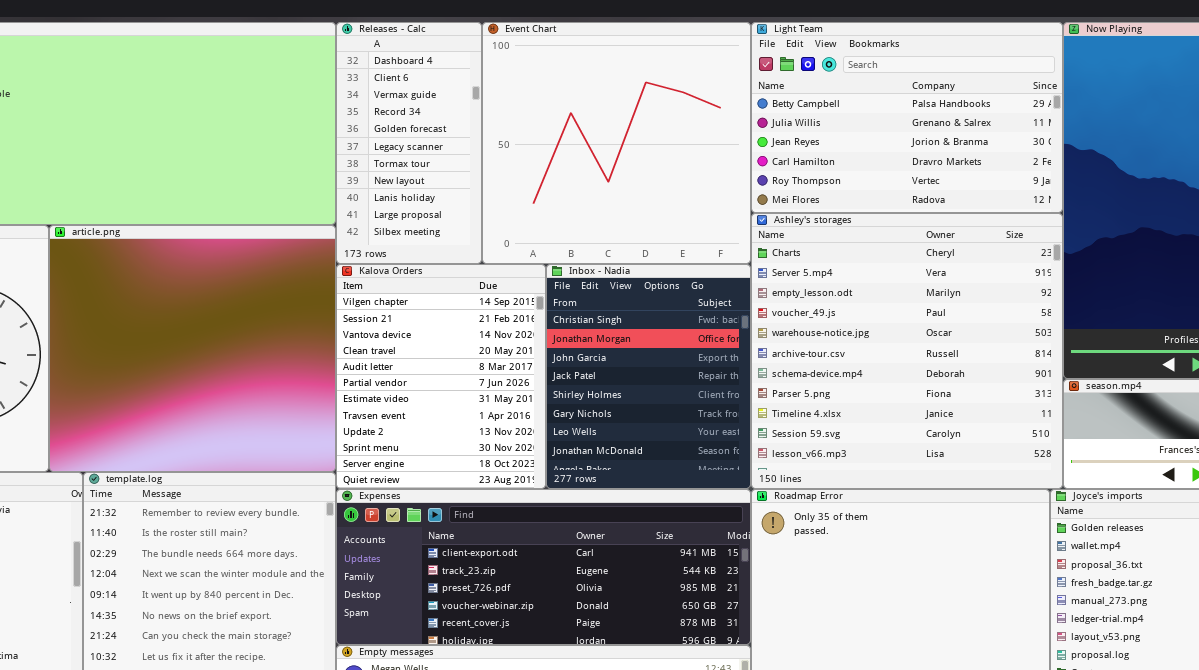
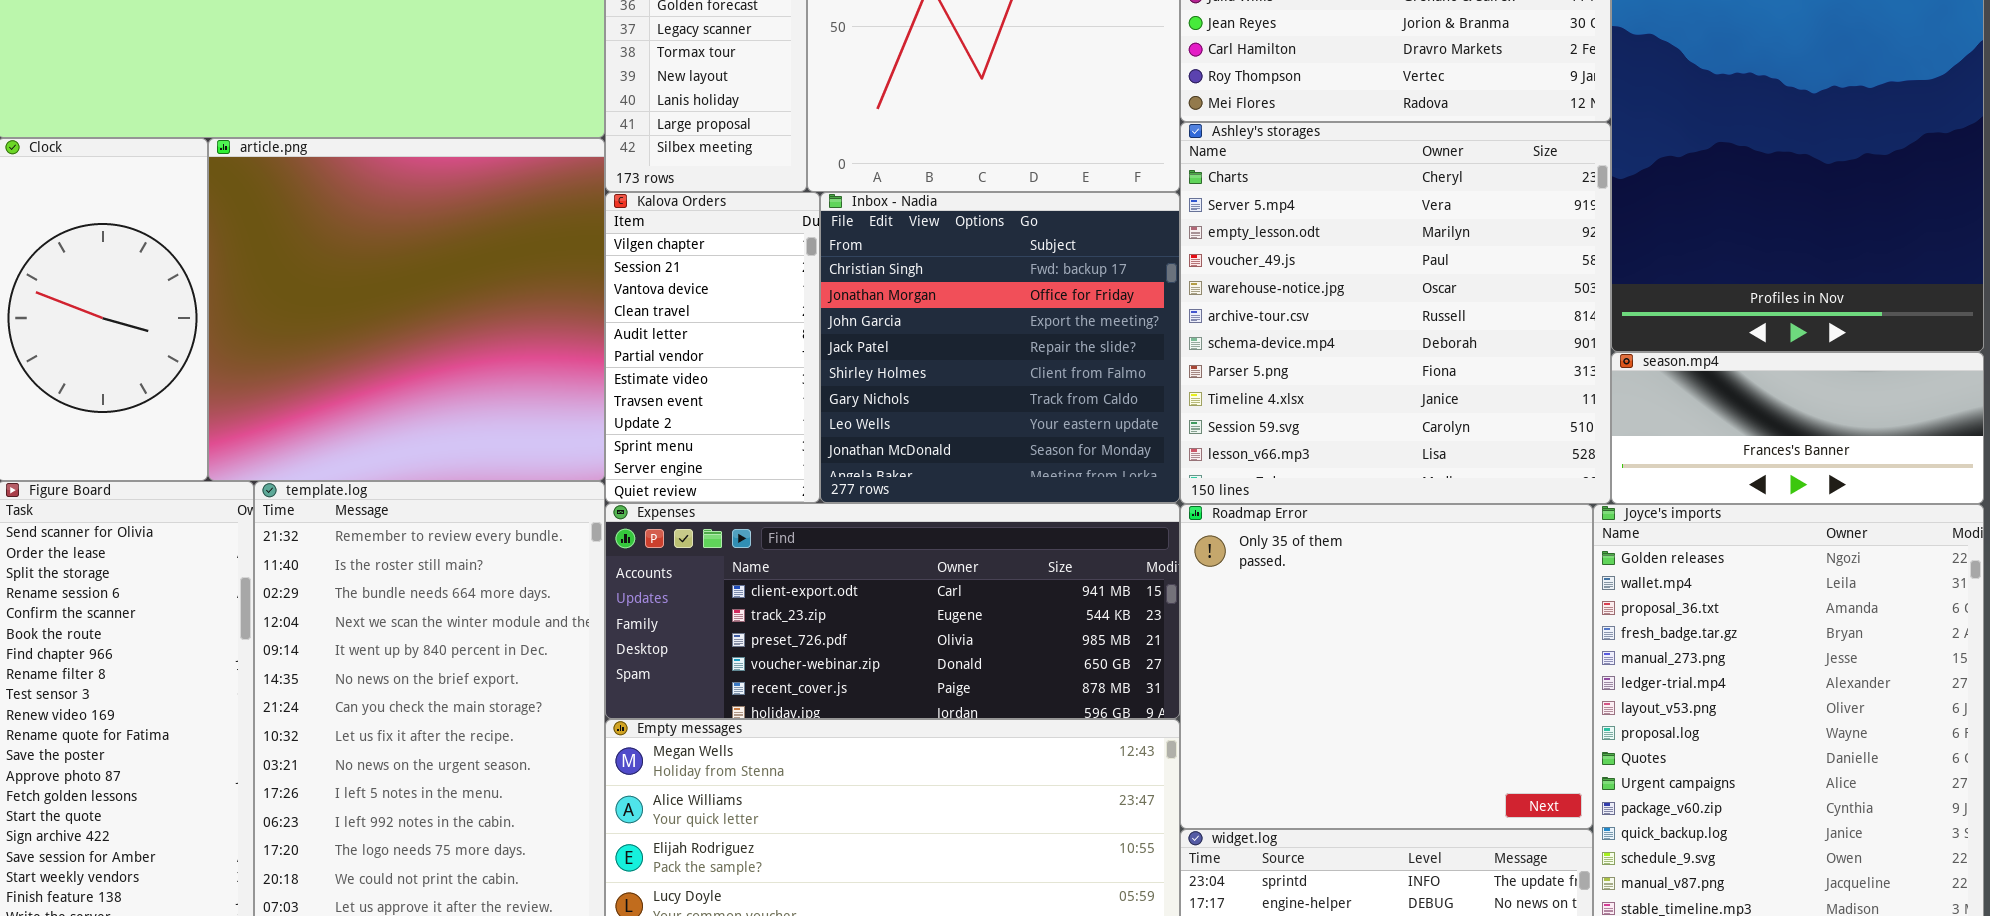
Kalova Orders: [336,264,546,489] -> [605,192,820,503], resized
Inbox - Nadia: [546,264,751,489] -> [820,192,1180,503], resized

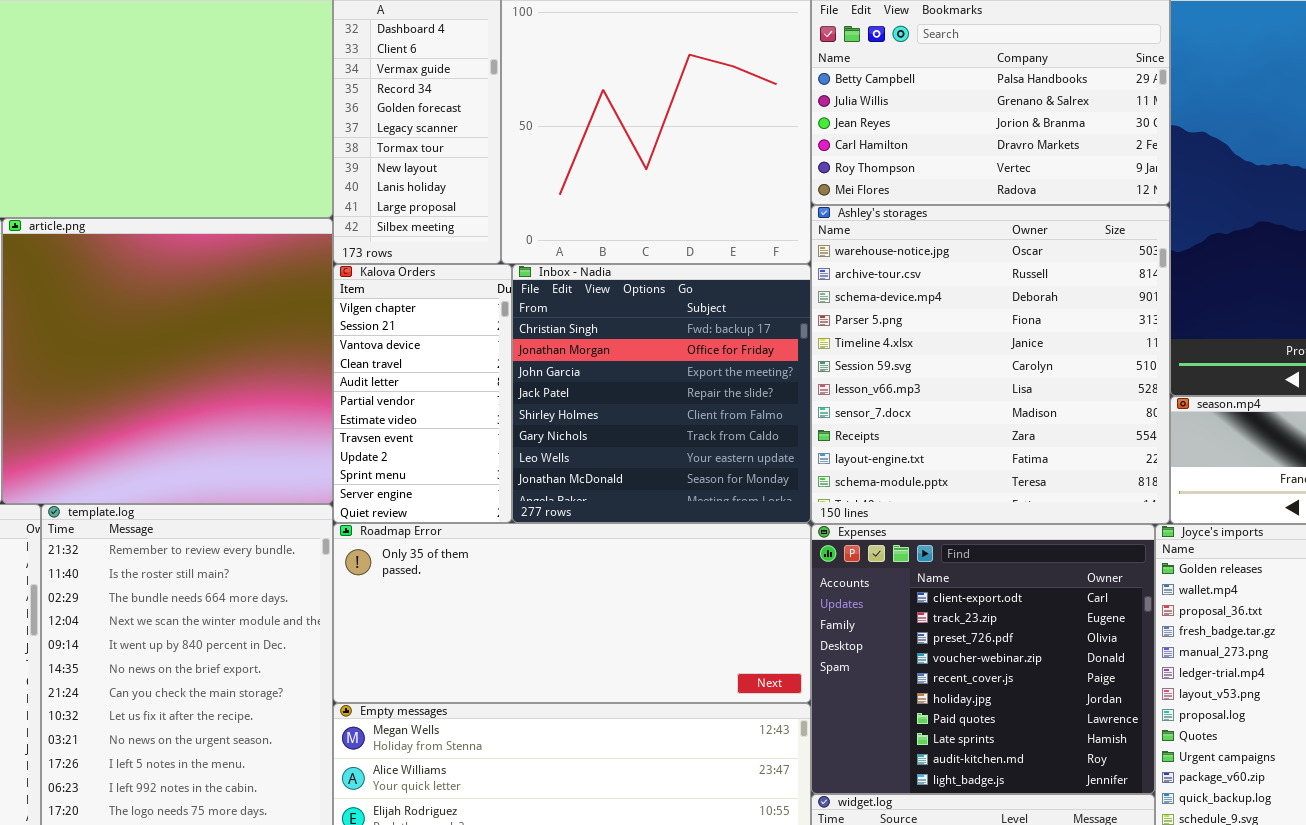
Ashley's storages: [1180,122,1611,504] -> [811,205,1170,524], scrolled down 4 rows
Expenses: [605,503,1180,719] -> [811,524,1155,794], moved, resized
Roadmap Error: [1180,504,1593,829] -> [333,523,811,703], moved, resized

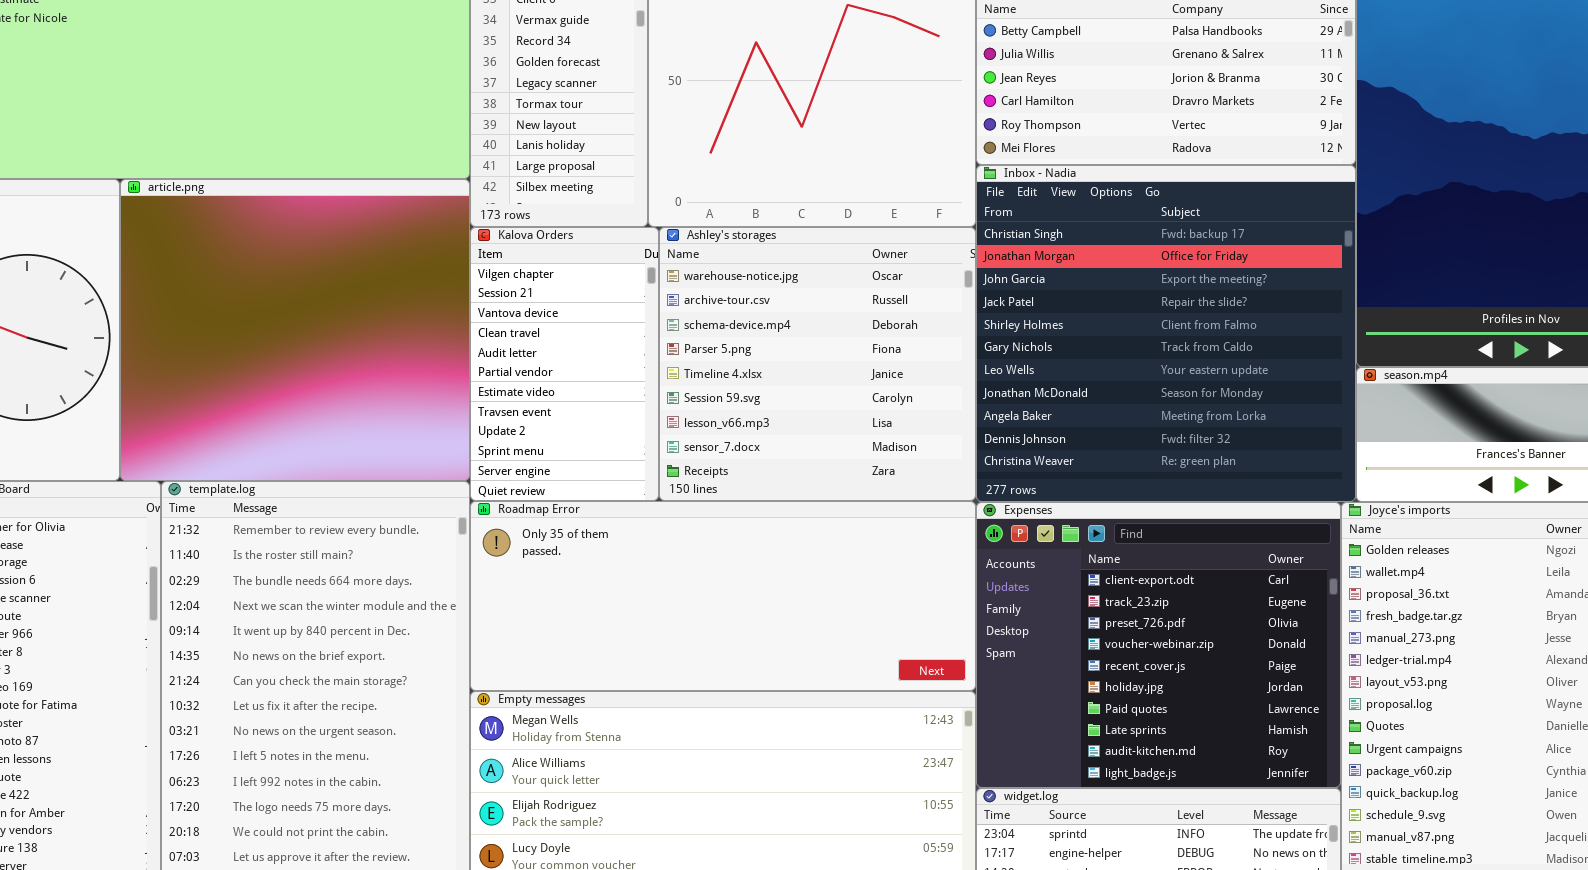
Ashley's storages: [811,205,1170,524] -> [659,227,976,501], moved, resized
Inbox - Nadia: [512,264,811,523] -> [976,165,1356,502], moved, resized

